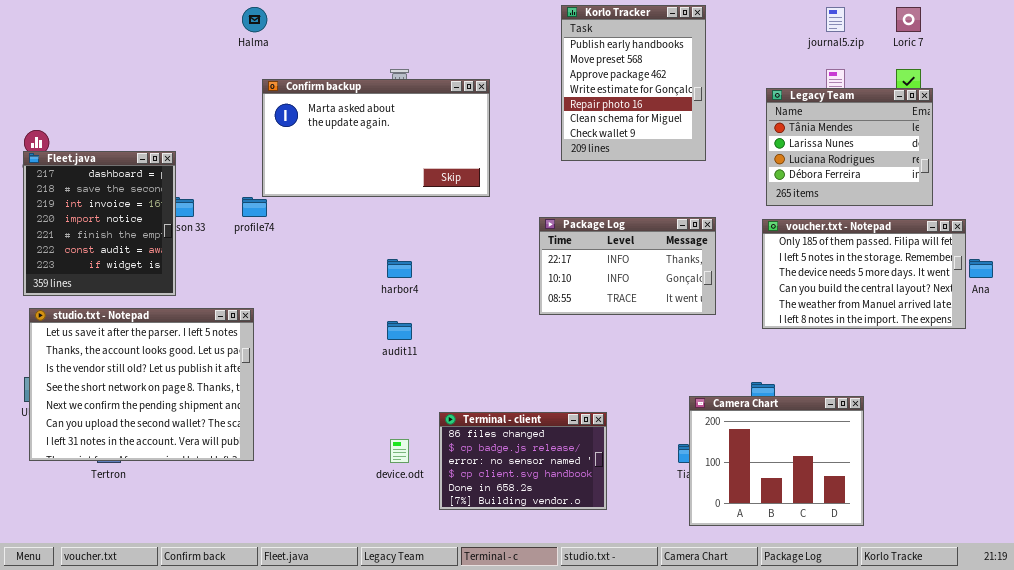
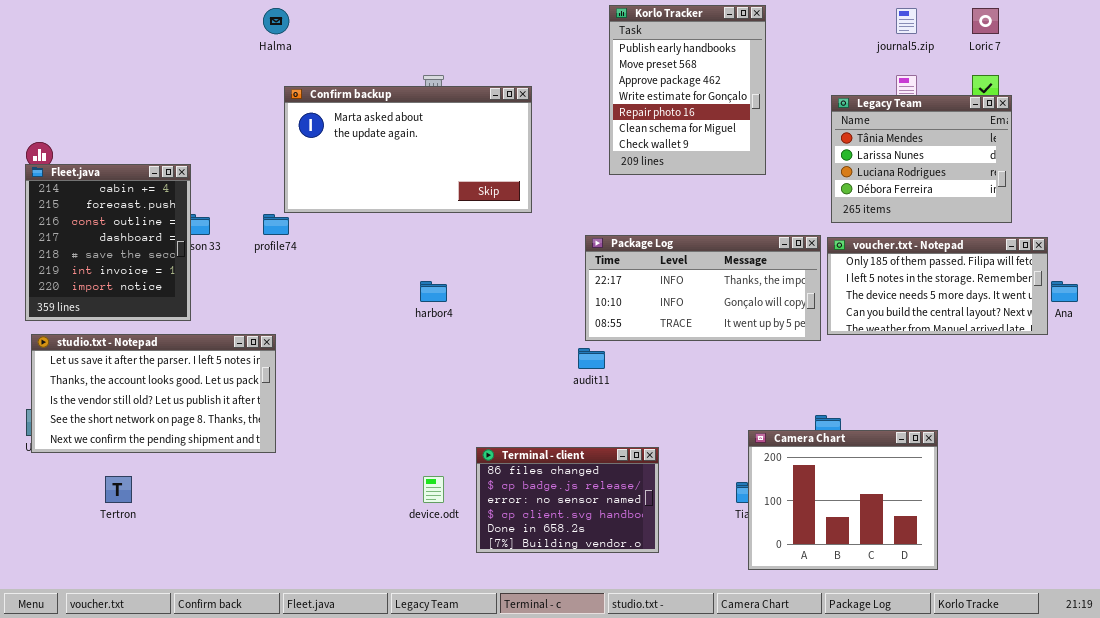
Fleet.java: [23,151,176,296] -> [25,164,191,321], scrolled up 3 rows
Package Log: [539,217,716,315] -> [585,235,821,341], resized
voucher.txt - Notepad: [762,219,966,329] -> [827,237,1048,335], resized
studio.txt - Notepad: [29,308,254,461] -> [31,334,276,453], resized
audit11: [387,321,412,340] -> [578,348,605,369], moved

